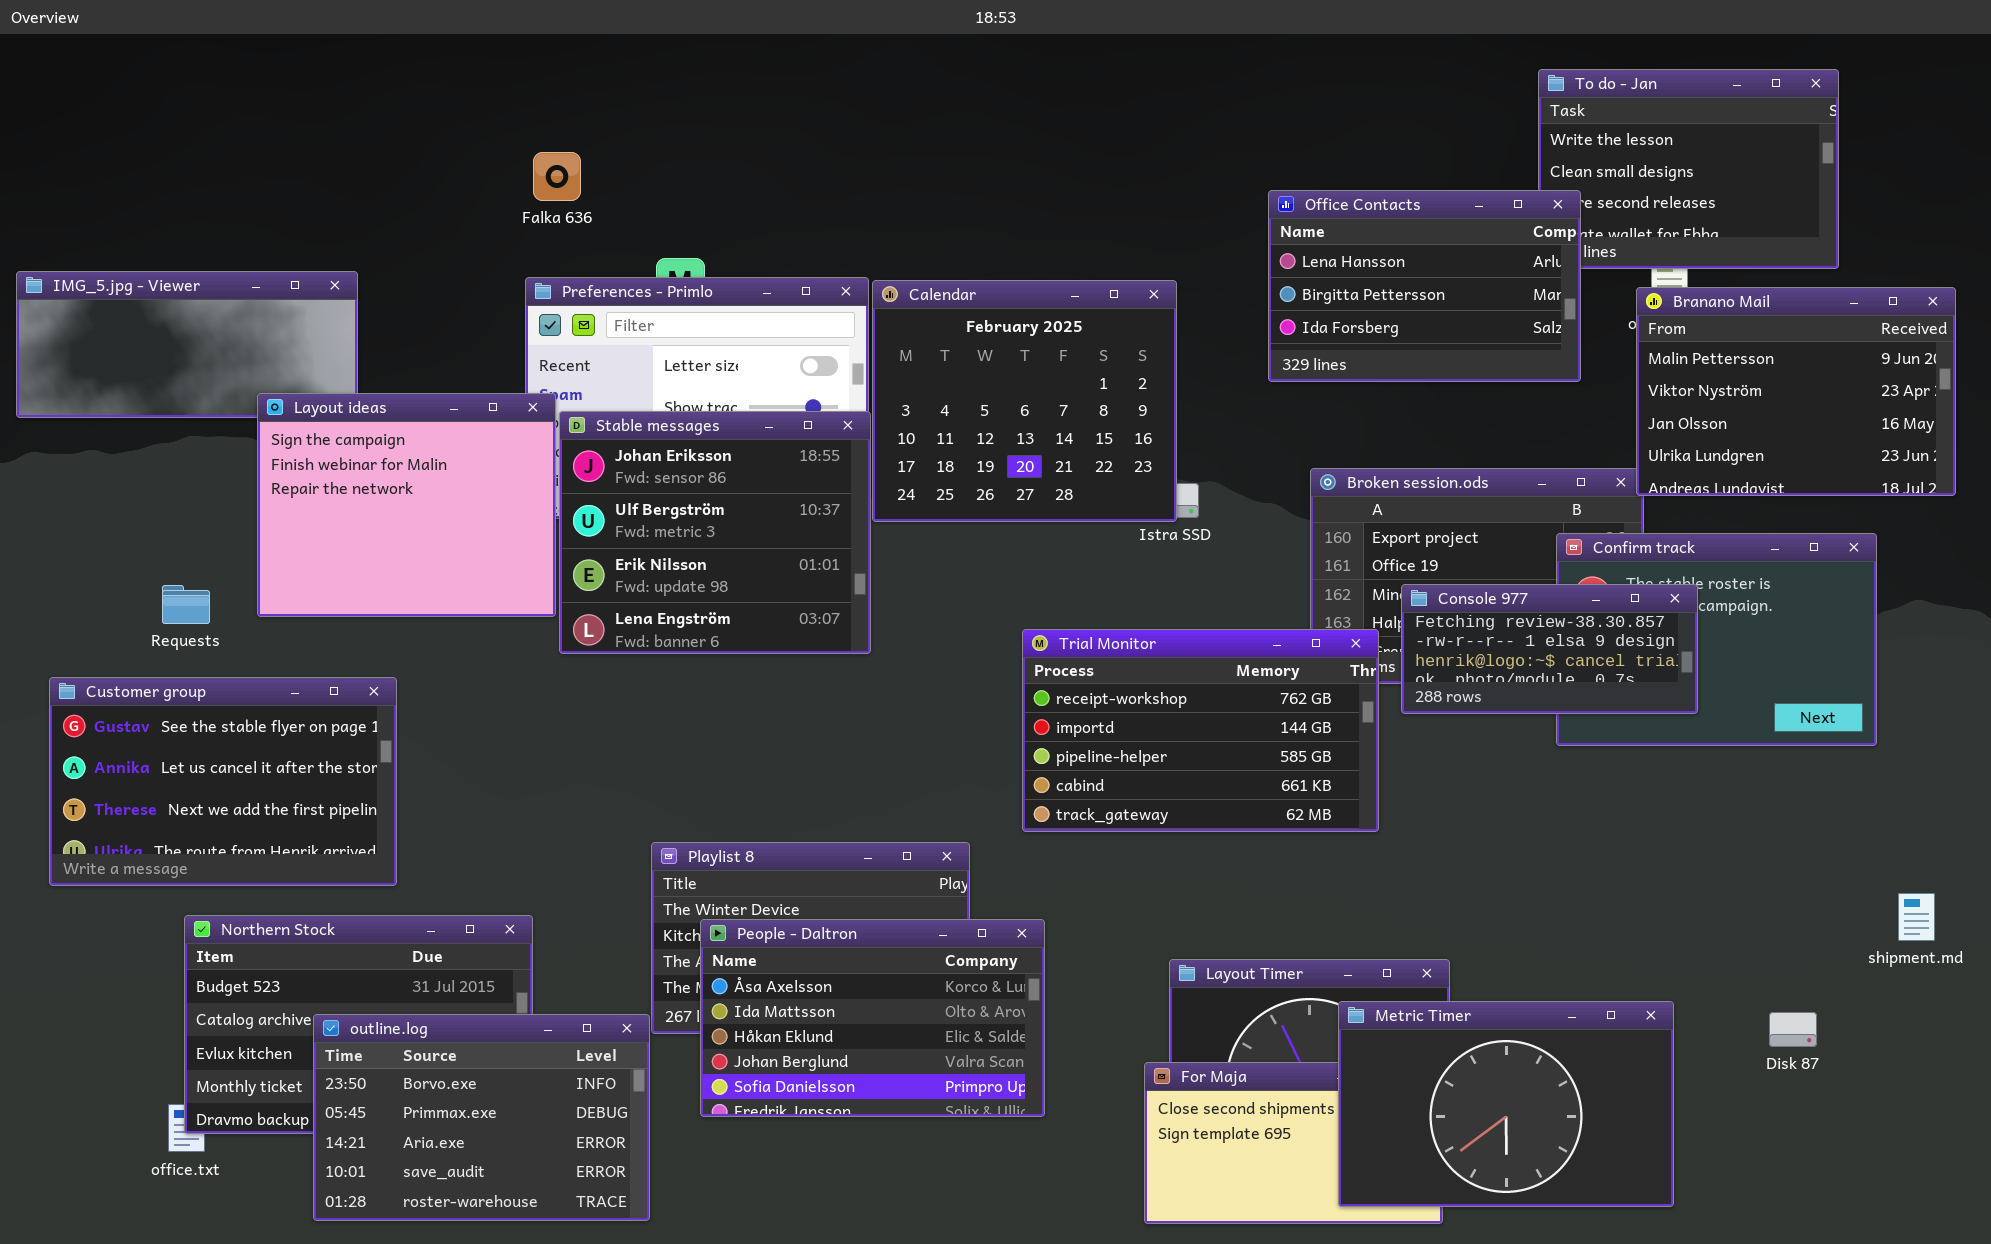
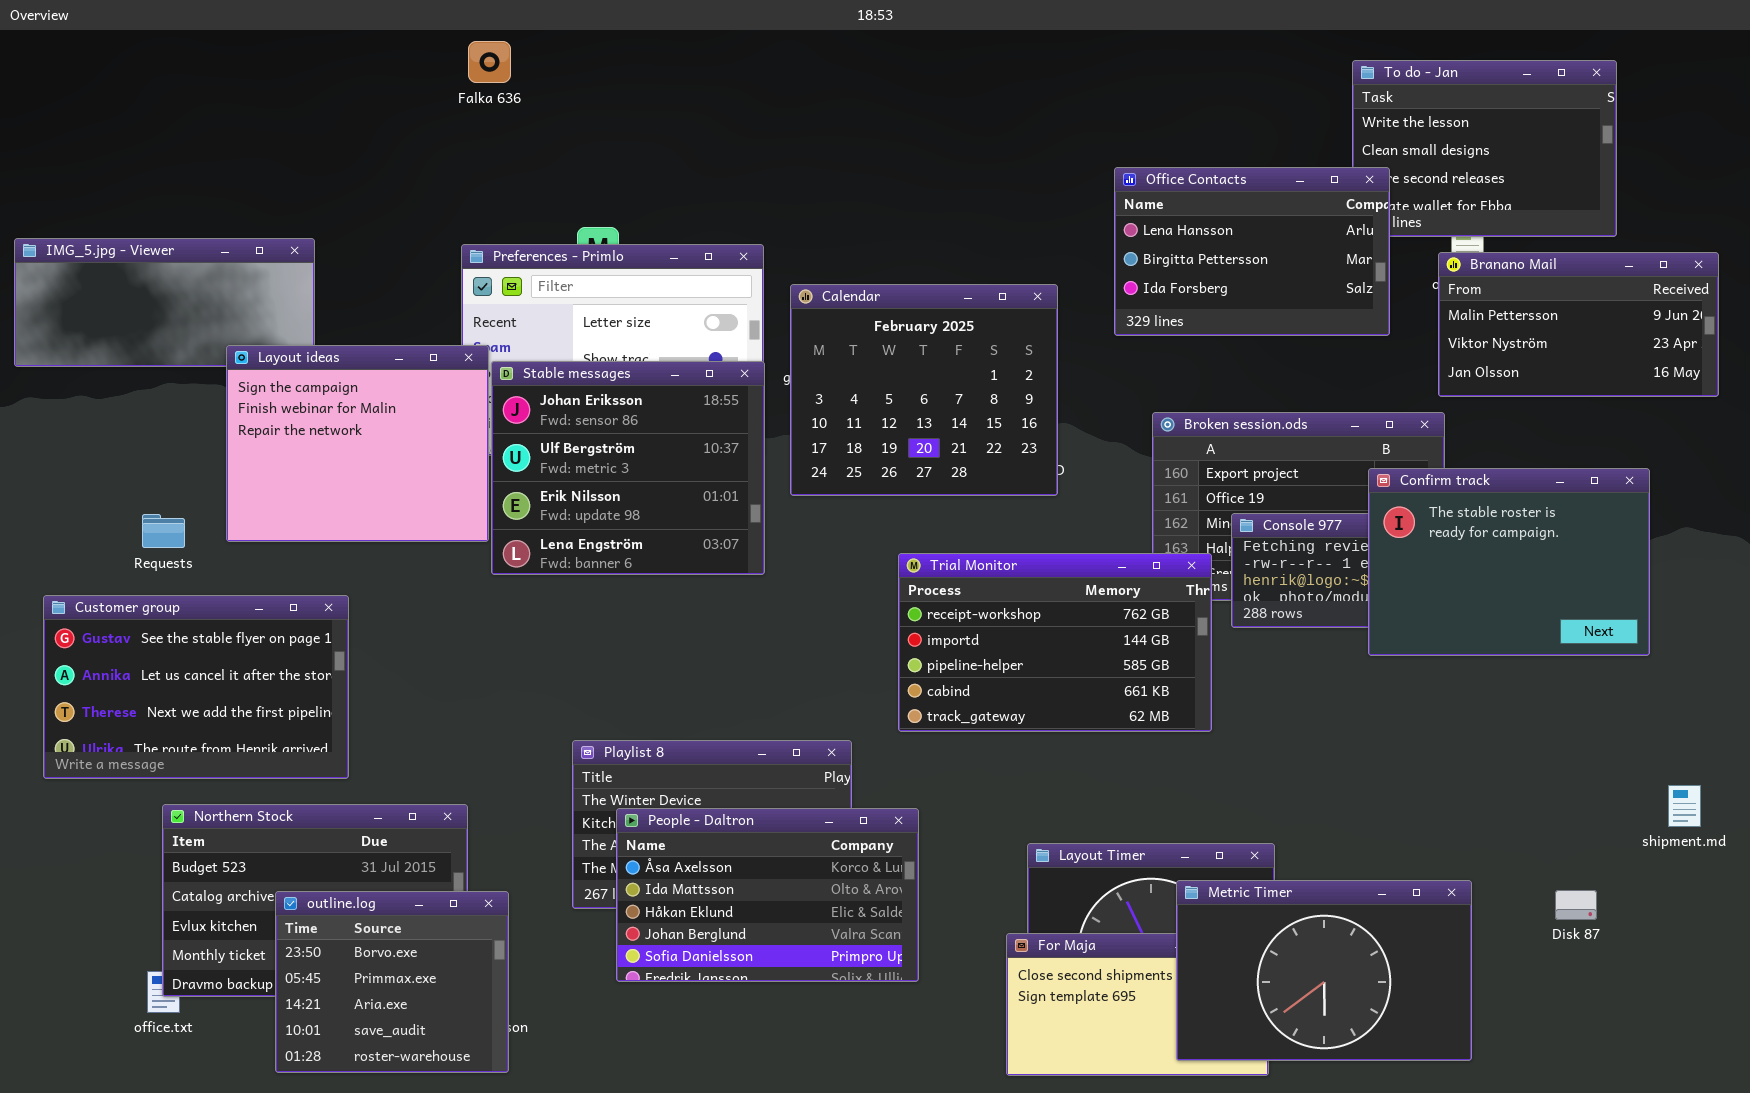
Falka 636: [533,152,581,201] -> [468,41,511,83], moved
Calendar: [872,280,1177,522] -> [790,284,1058,496], moved
Branano Mail: [1636,287,1956,496] -> [1438,252,1719,397], resized
Confirm track: [1556,533,1877,746] -> [1368,468,1650,656], raised
outline.log: [313,1014,650,1221] -> [275,891,509,1073], resized

